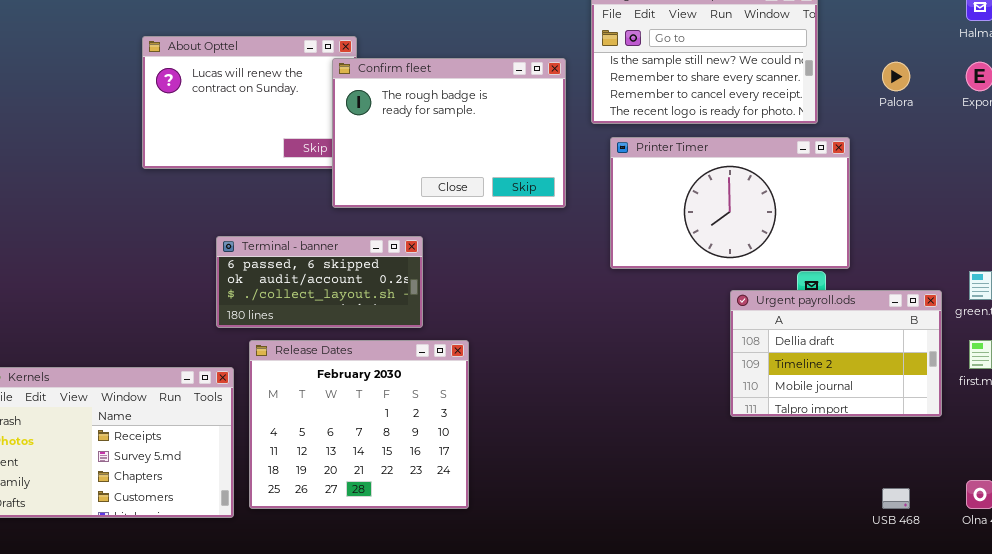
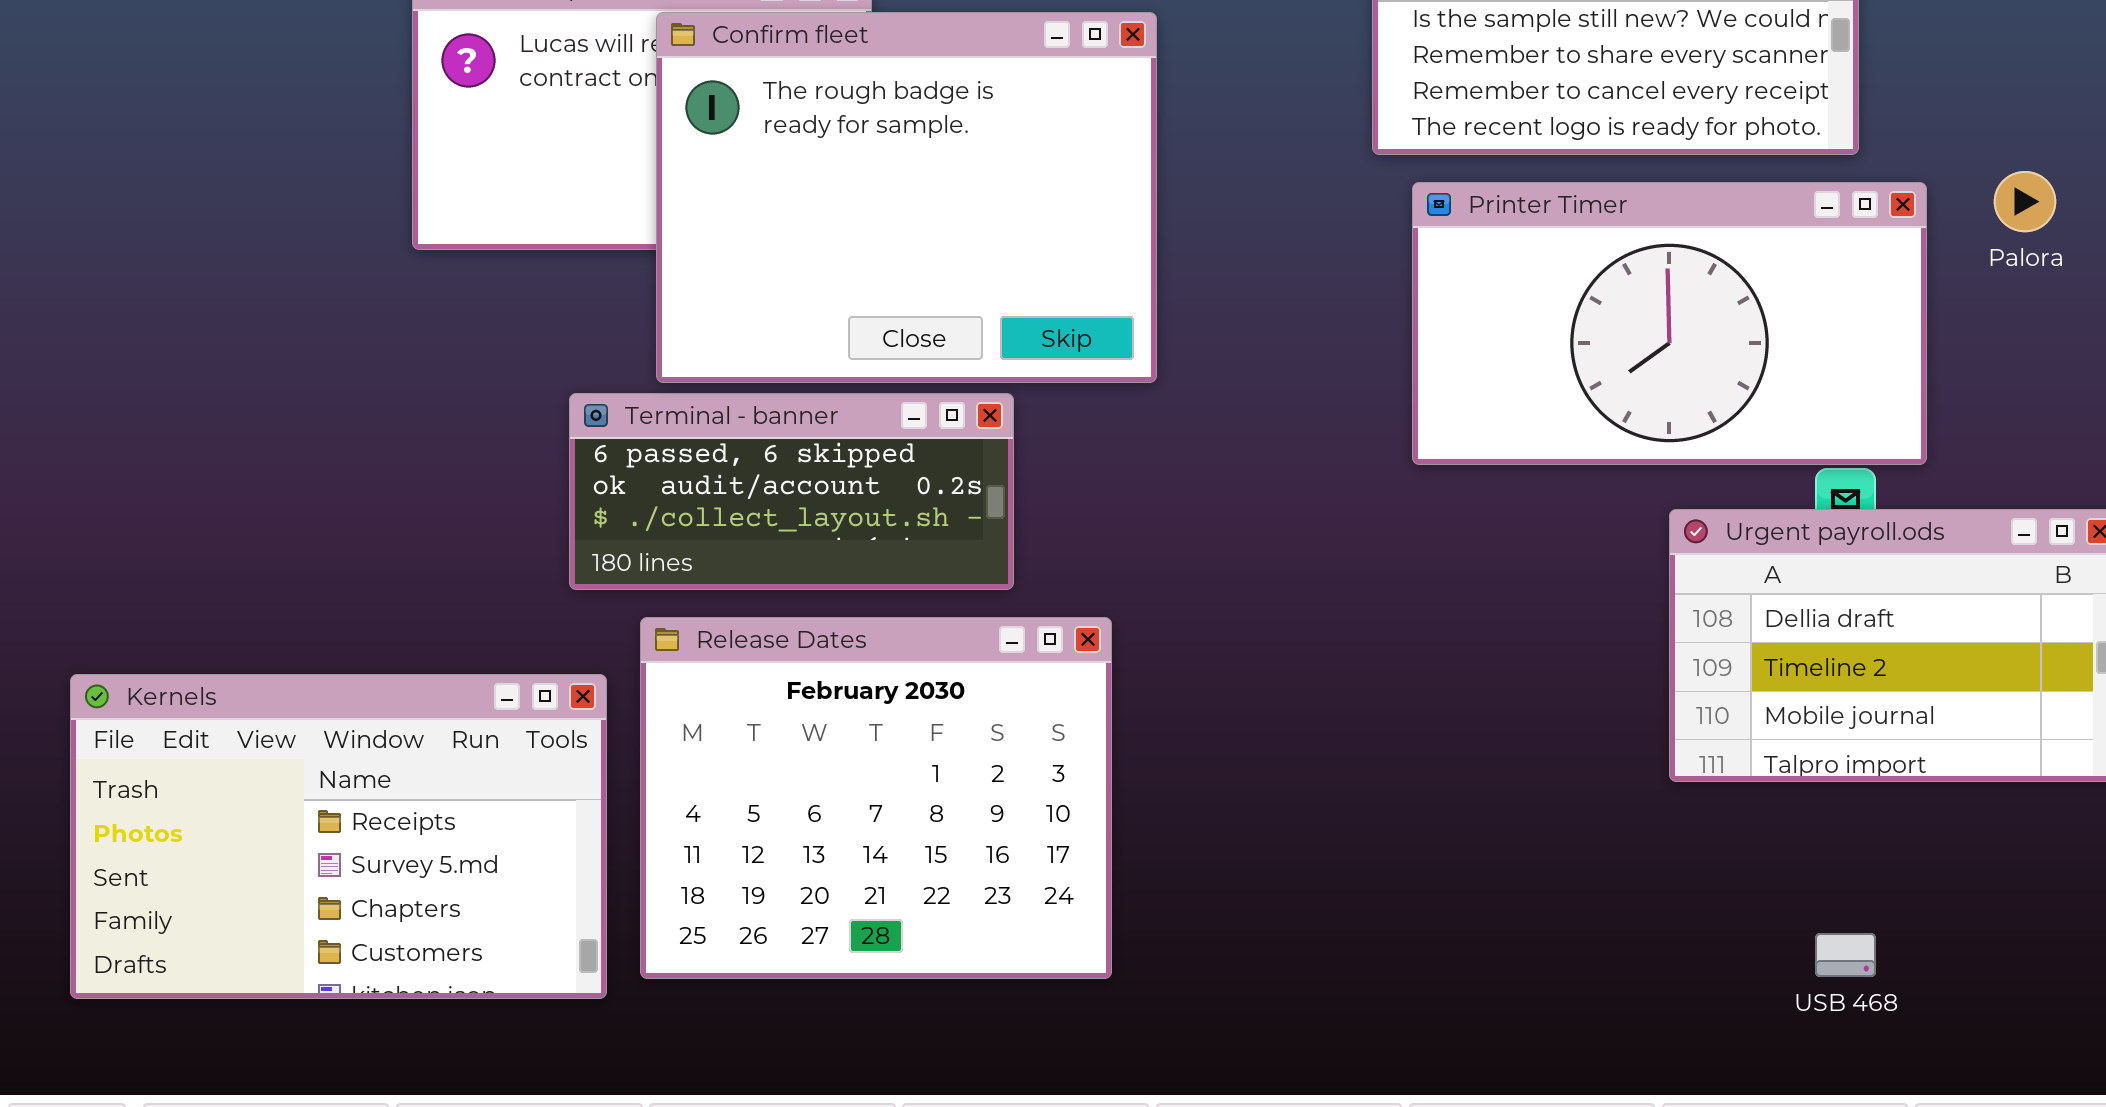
Confirm fleet: [332,58,566,208] -> [656,12,1157,383], moved, resized
Palora: [882,62,910,91] -> [1994,171,2056,232], moved
USB 468: [882,488,910,509] -> [1815,933,1876,977], moved

